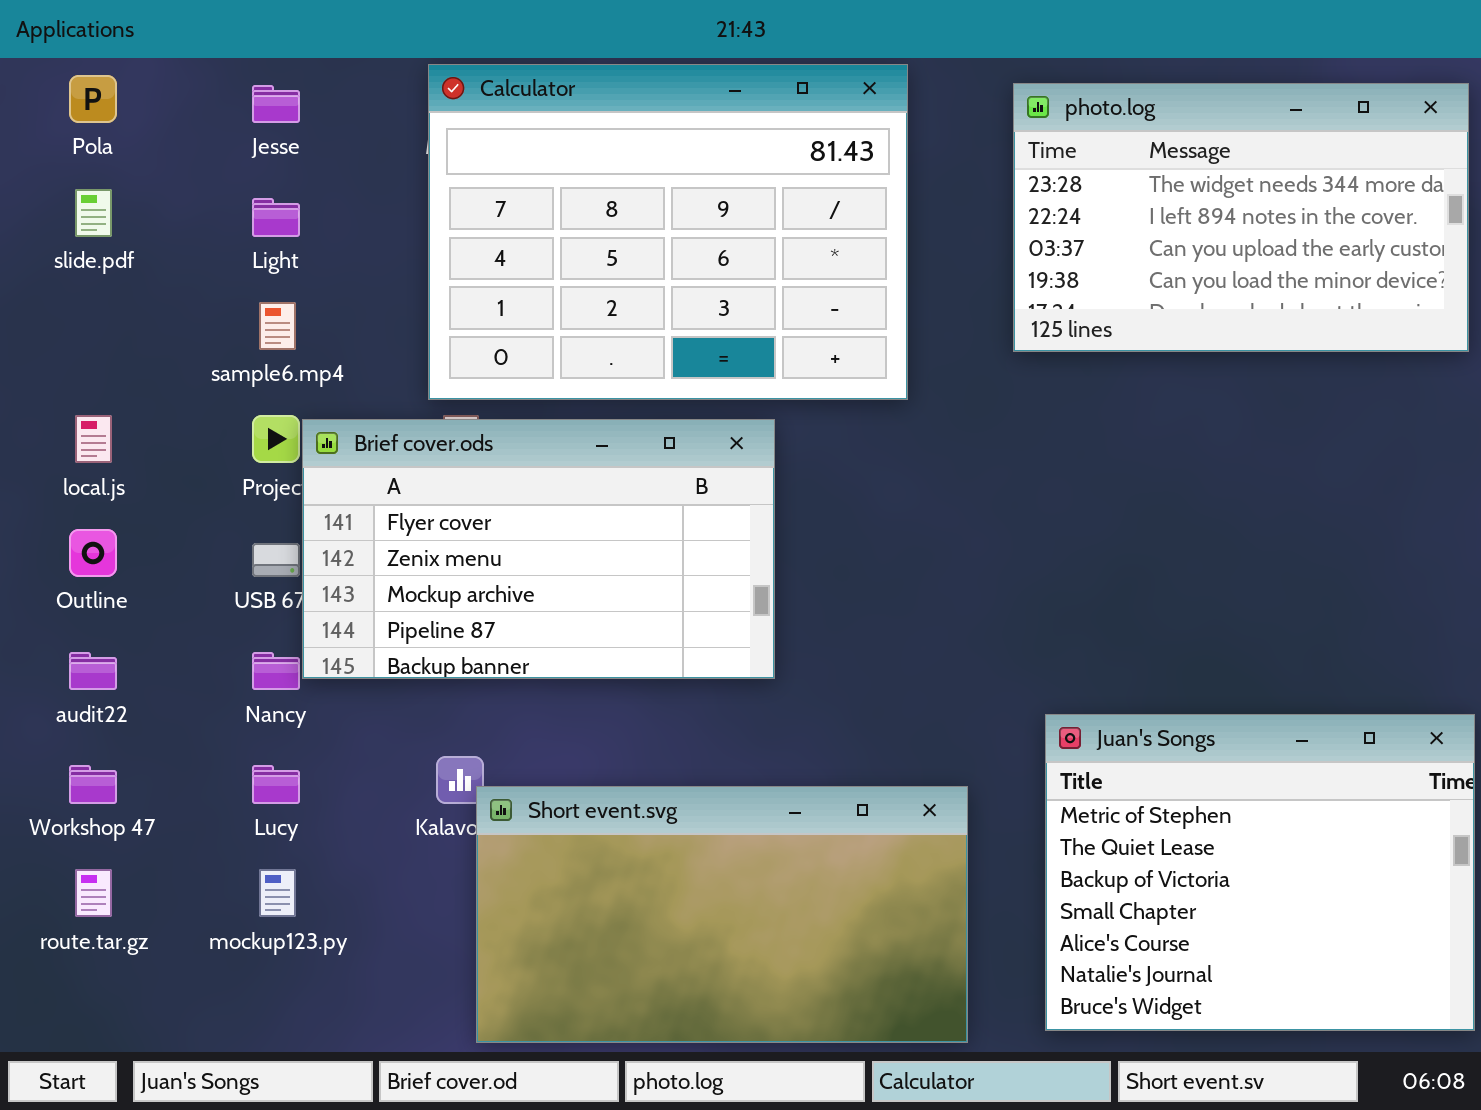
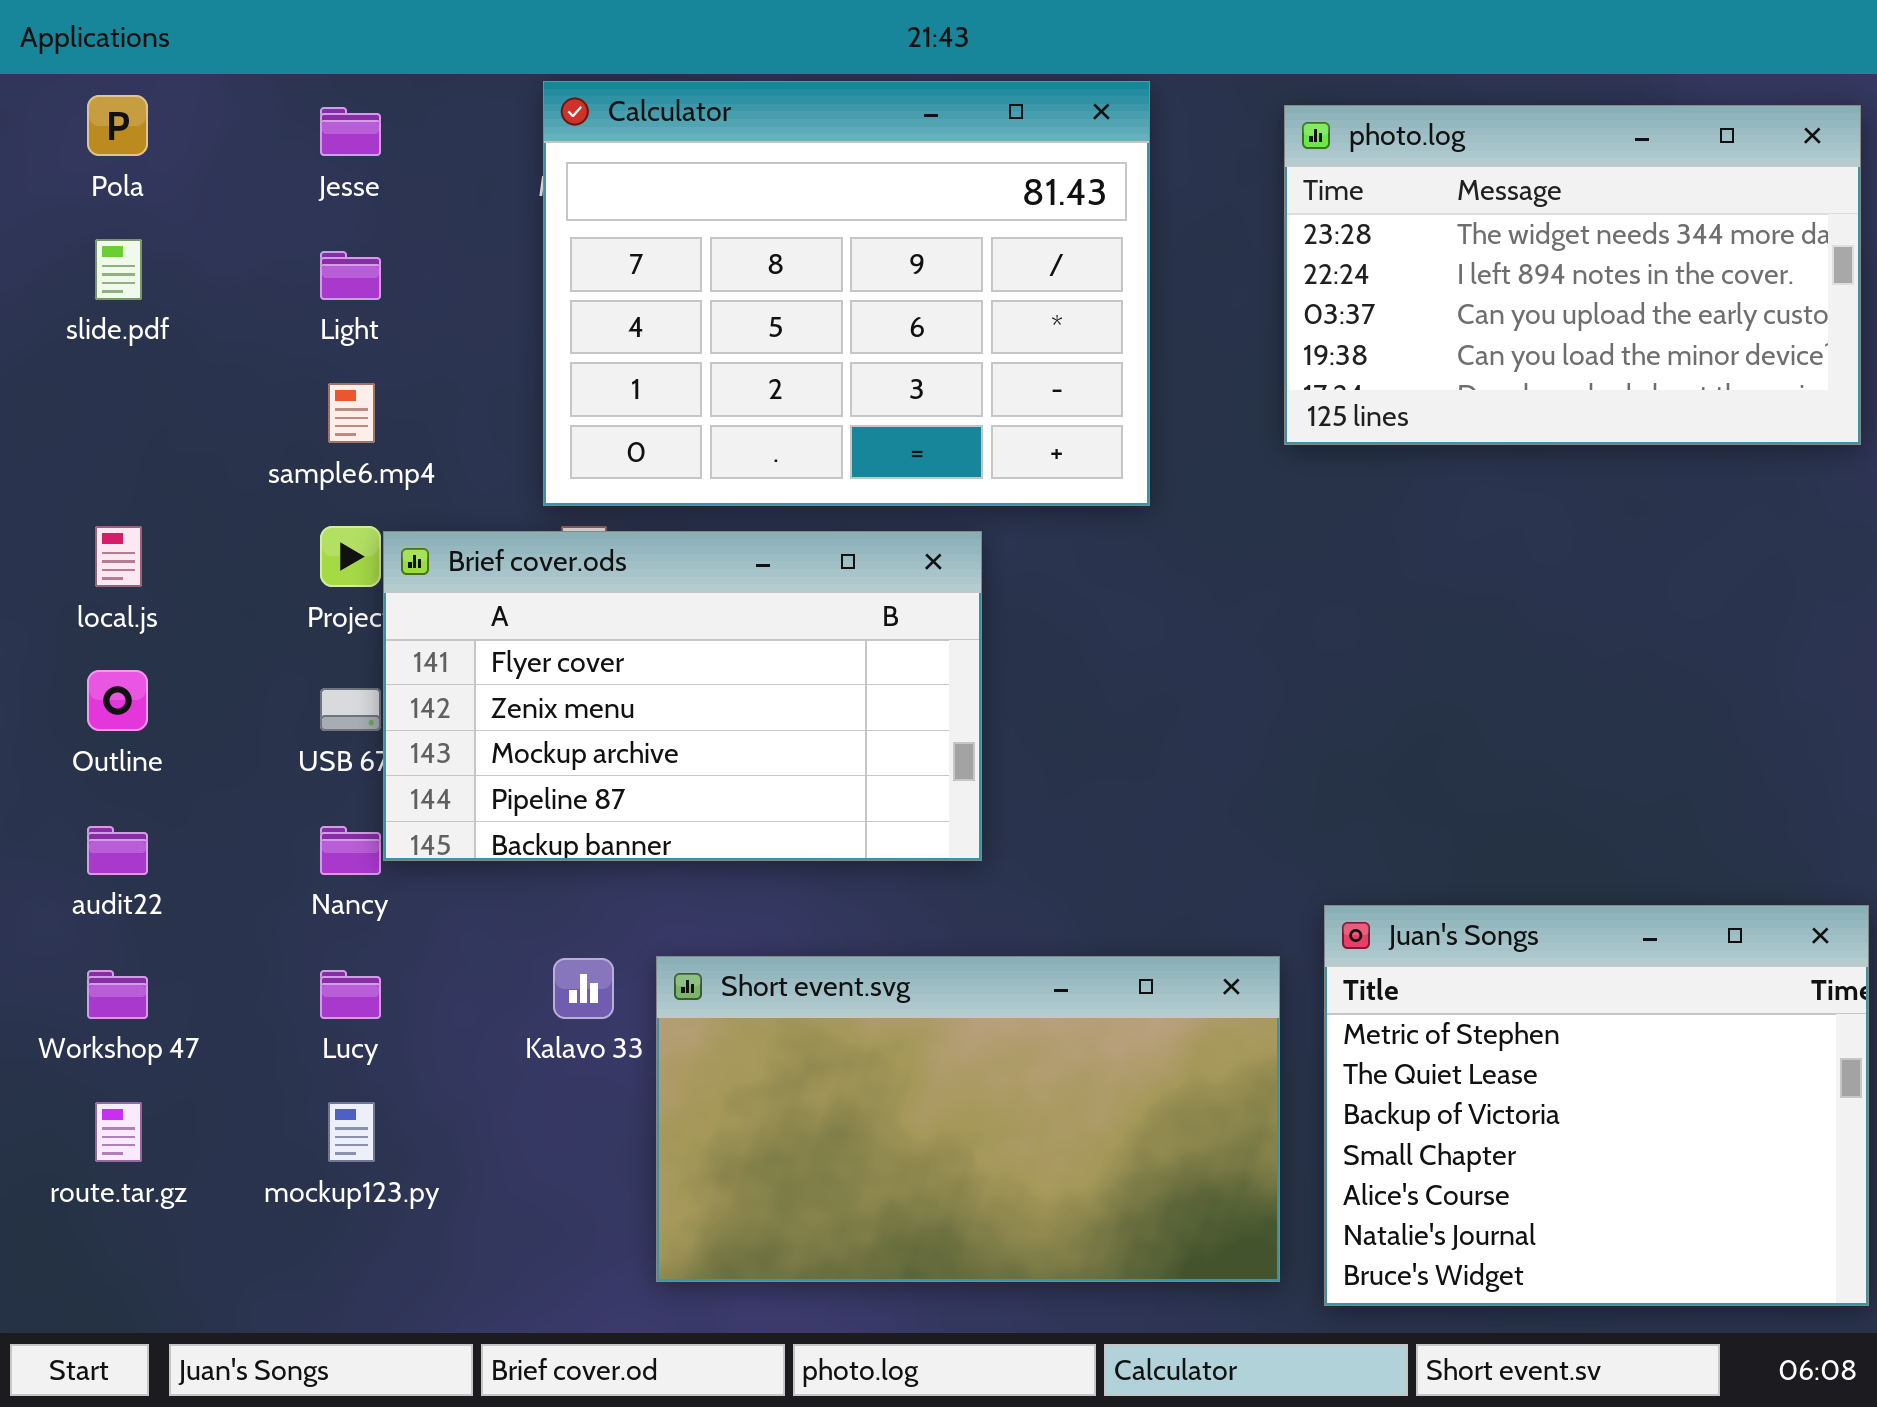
Short event.svg: [476,786,968,1043] -> [656,956,1280,1282], moved

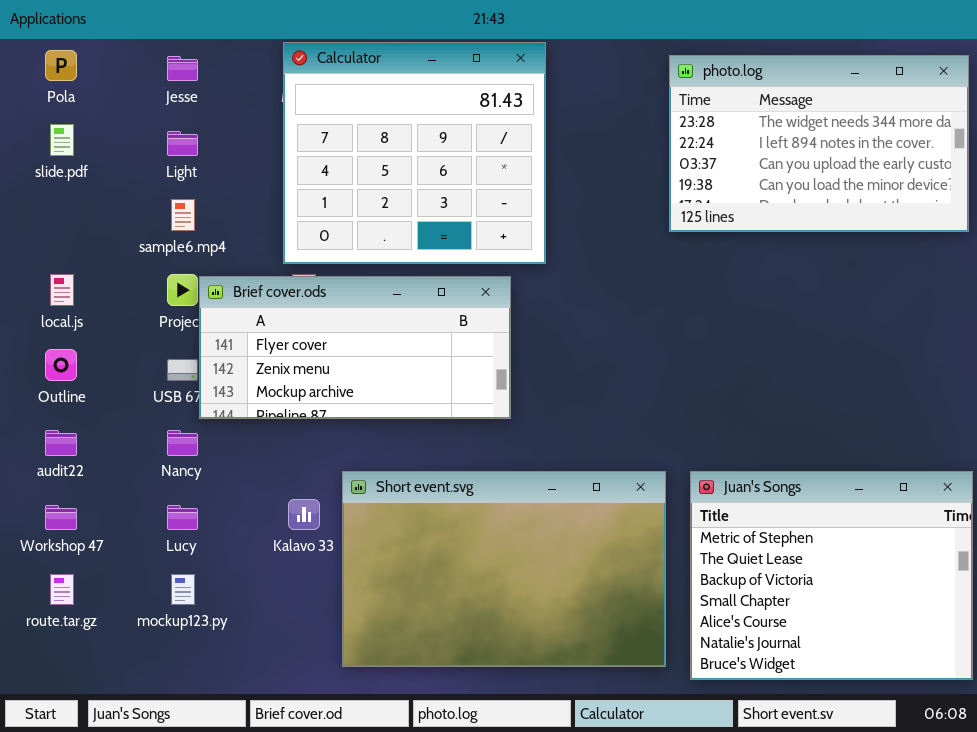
Calculator: [543,81,1150,506] -> [283,42,546,264], resized
Brief cover.ods: [383,531,982,861] -> [199,276,511,419], resized
Short event.svg: [656,956,1280,1282] -> [342,471,666,667], resized

